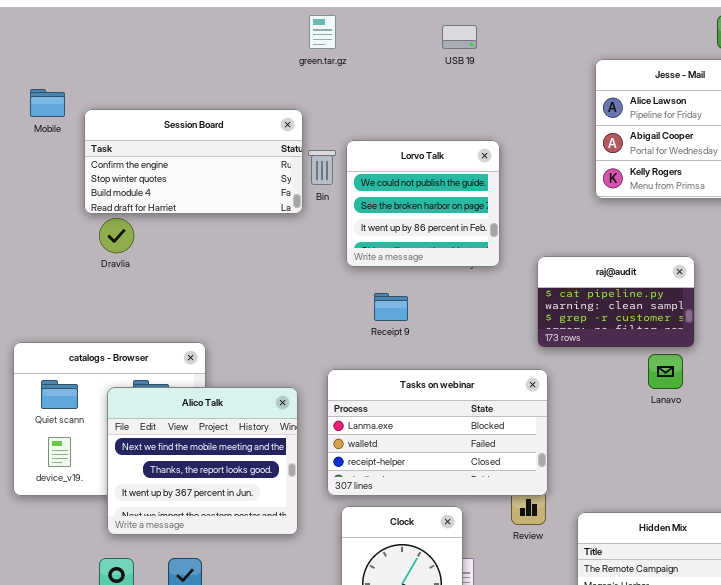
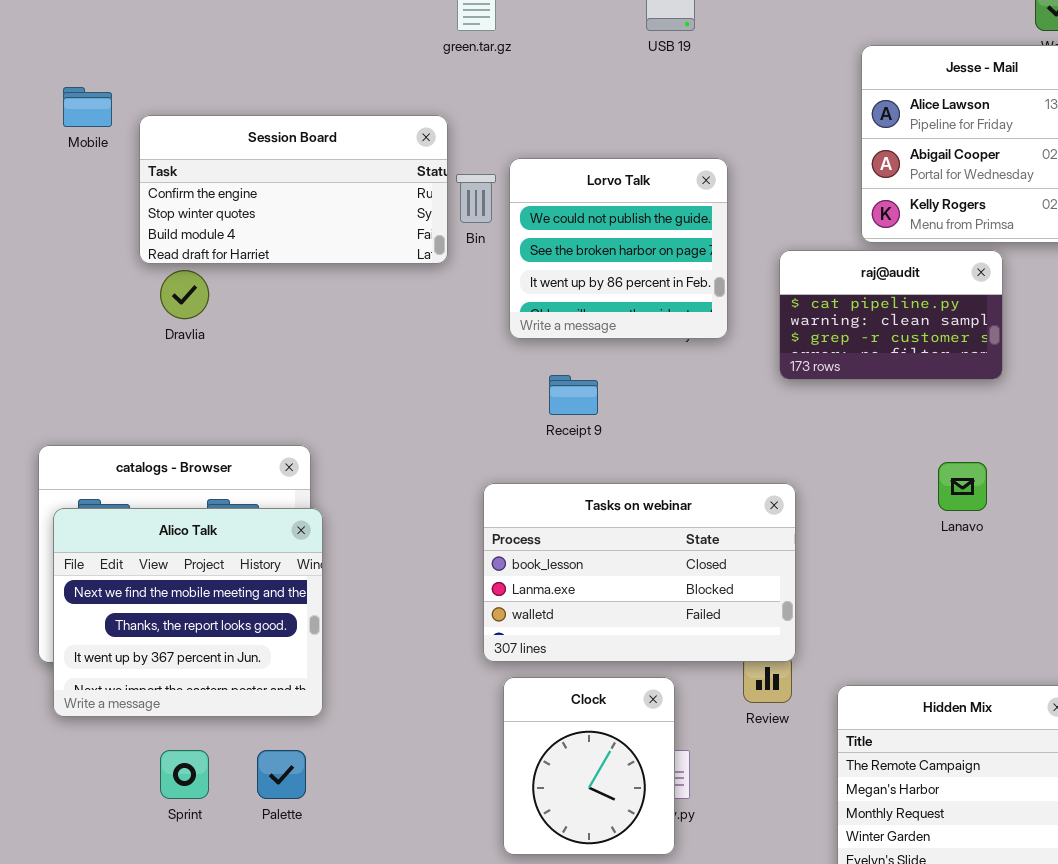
raj@audit: [537,256,695,348] -> [779,250,1003,380], moved
Tasks on webinar: [327,369,548,496] -> [483,483,796,662], scrolled up 1 row
Alico Talk: [107,387,298,535] -> [53,508,323,717], moved

